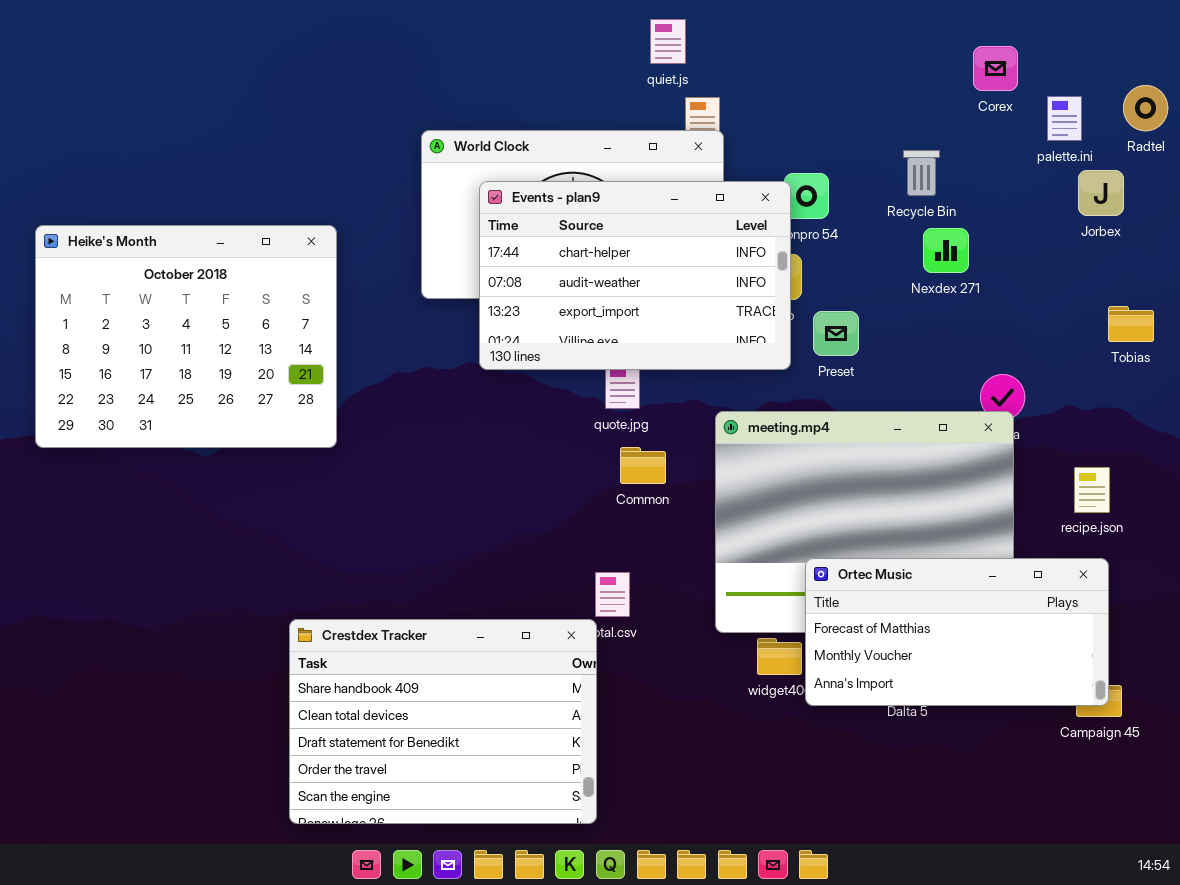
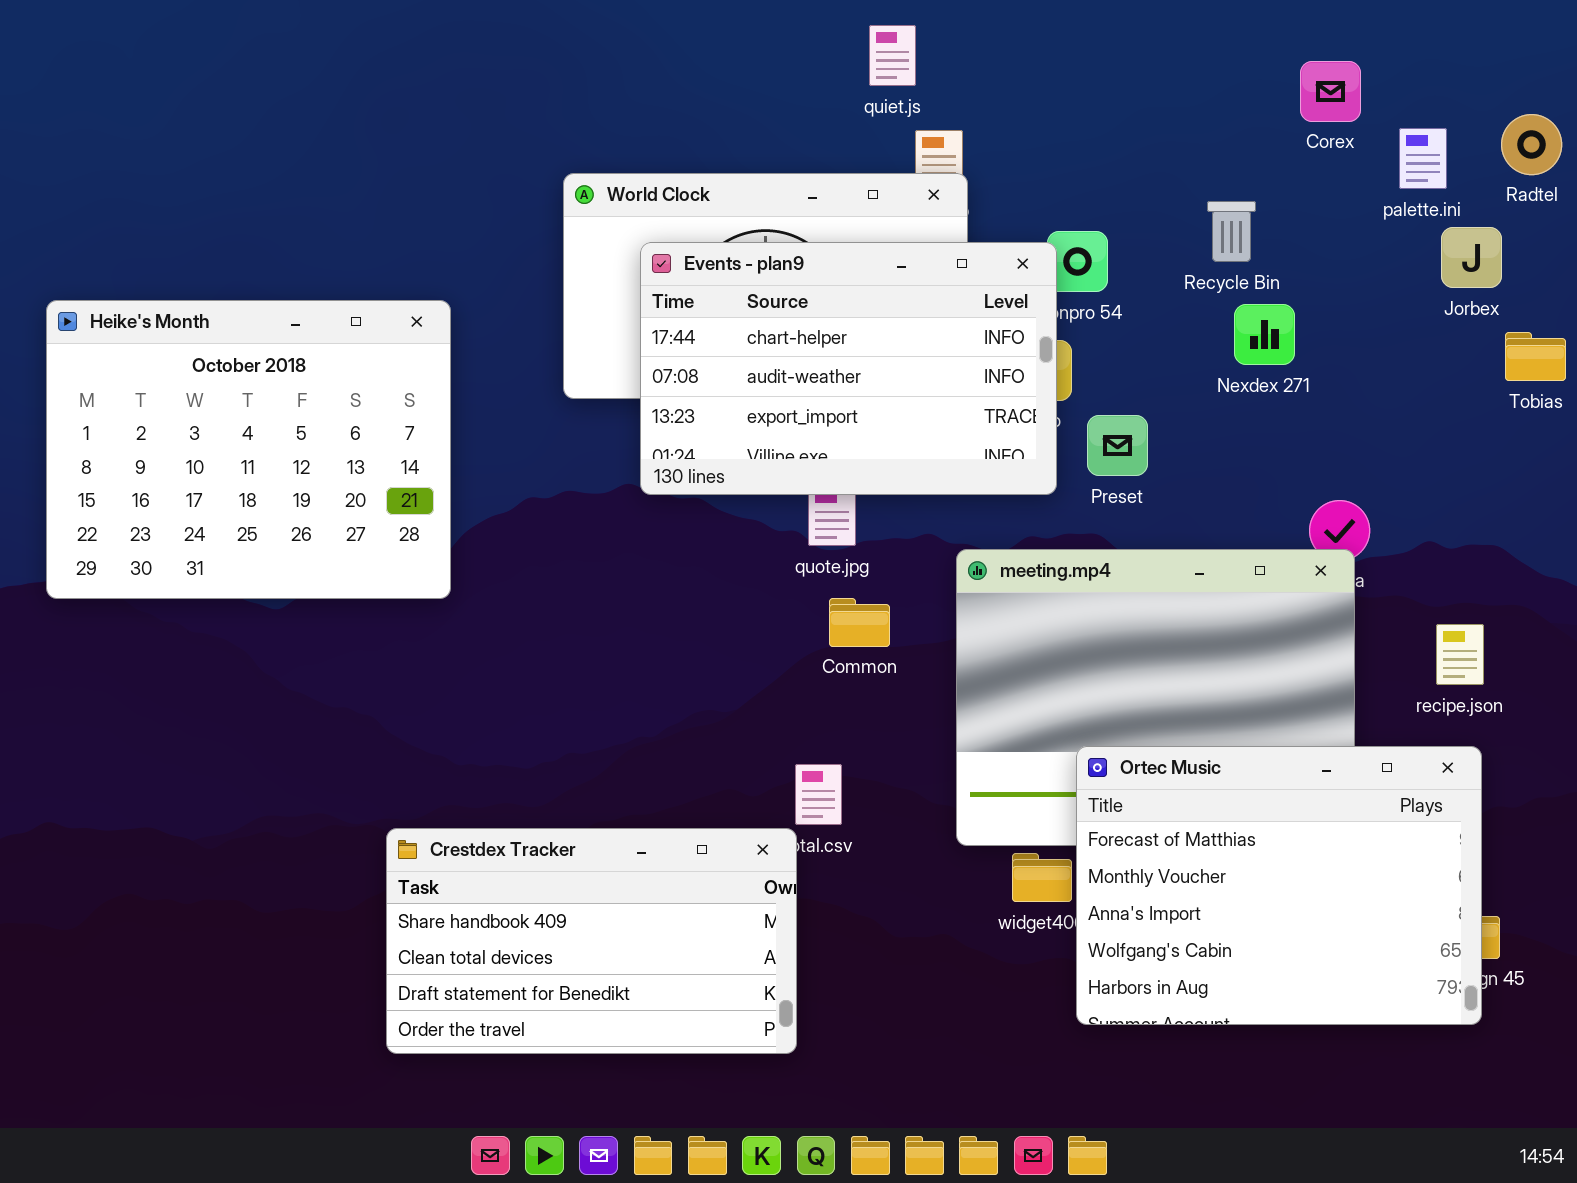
Tobias: [1108,306,1154,342] -> [1505,332,1566,381], moved
Ortec Music: [805,558,1109,706] -> [1076,746,1482,1025], resized
Crestdex Tracker: [289,619,597,824] -> [386,828,797,1054], resized

